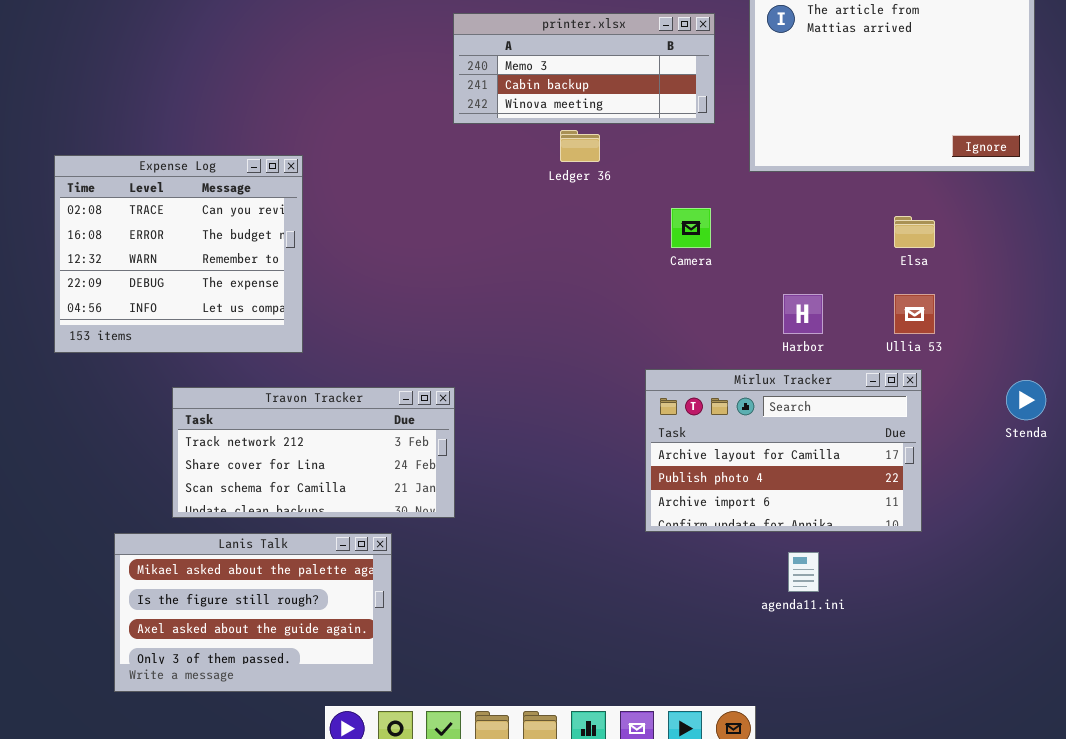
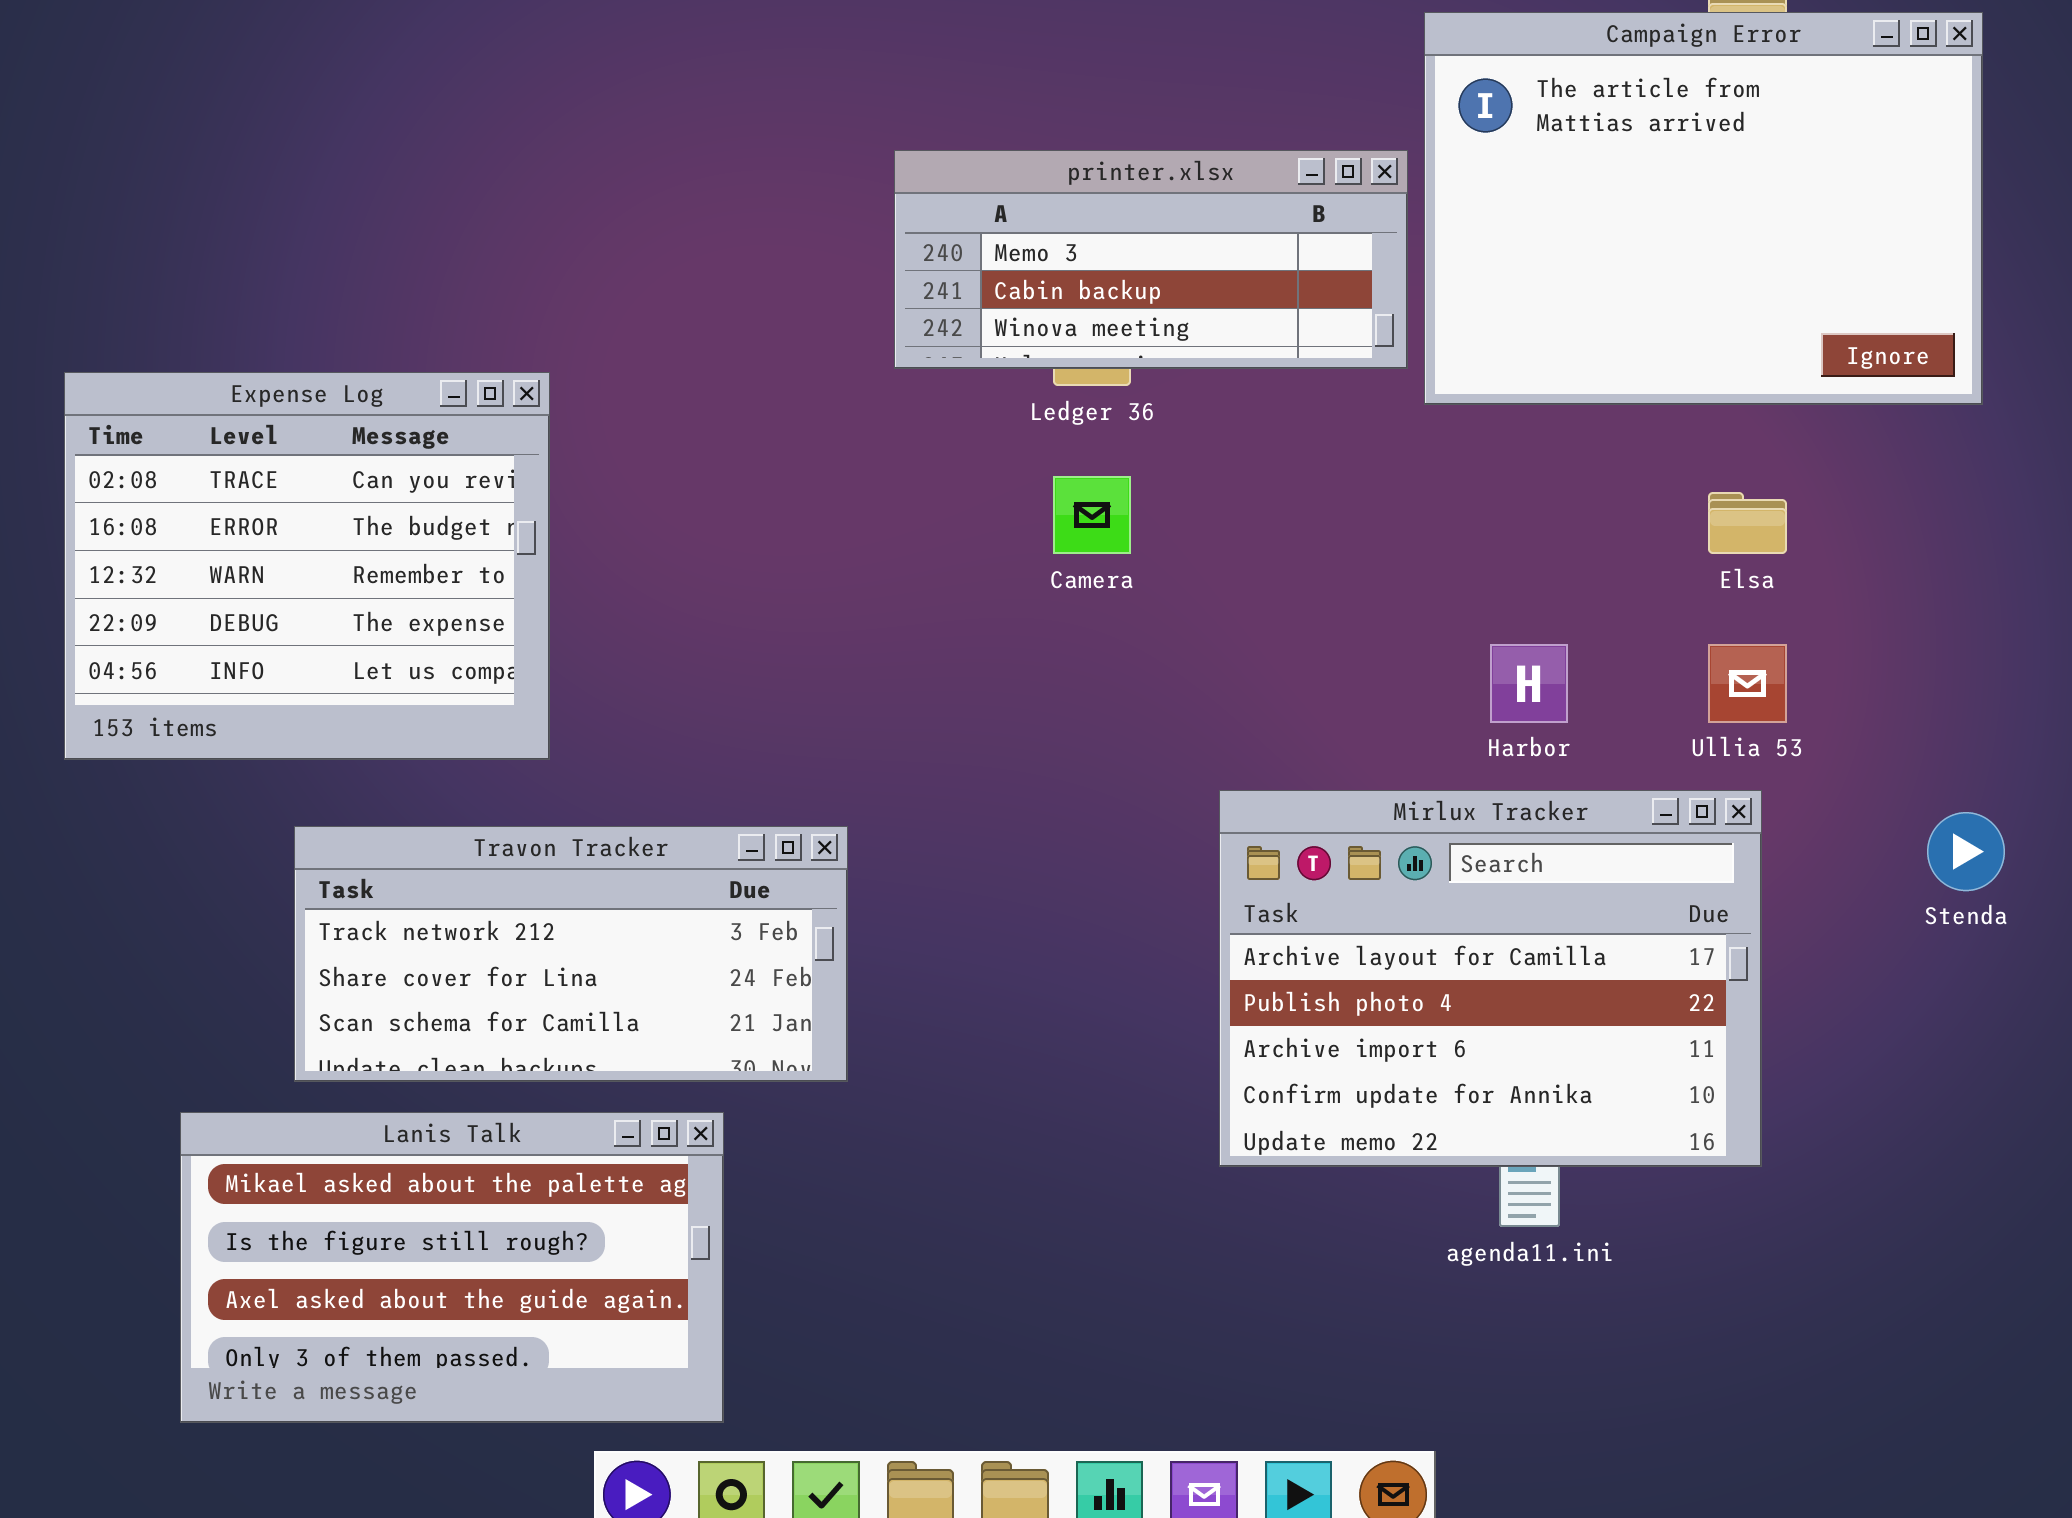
printer.xlsx: [453,13,715,124] -> [894,150,1408,369], moved
Camera: [671,208,711,248] -> [1053,476,1131,554], moved
Mirlux Tracker: [645,369,922,532] -> [1219,790,1762,1167], resized

